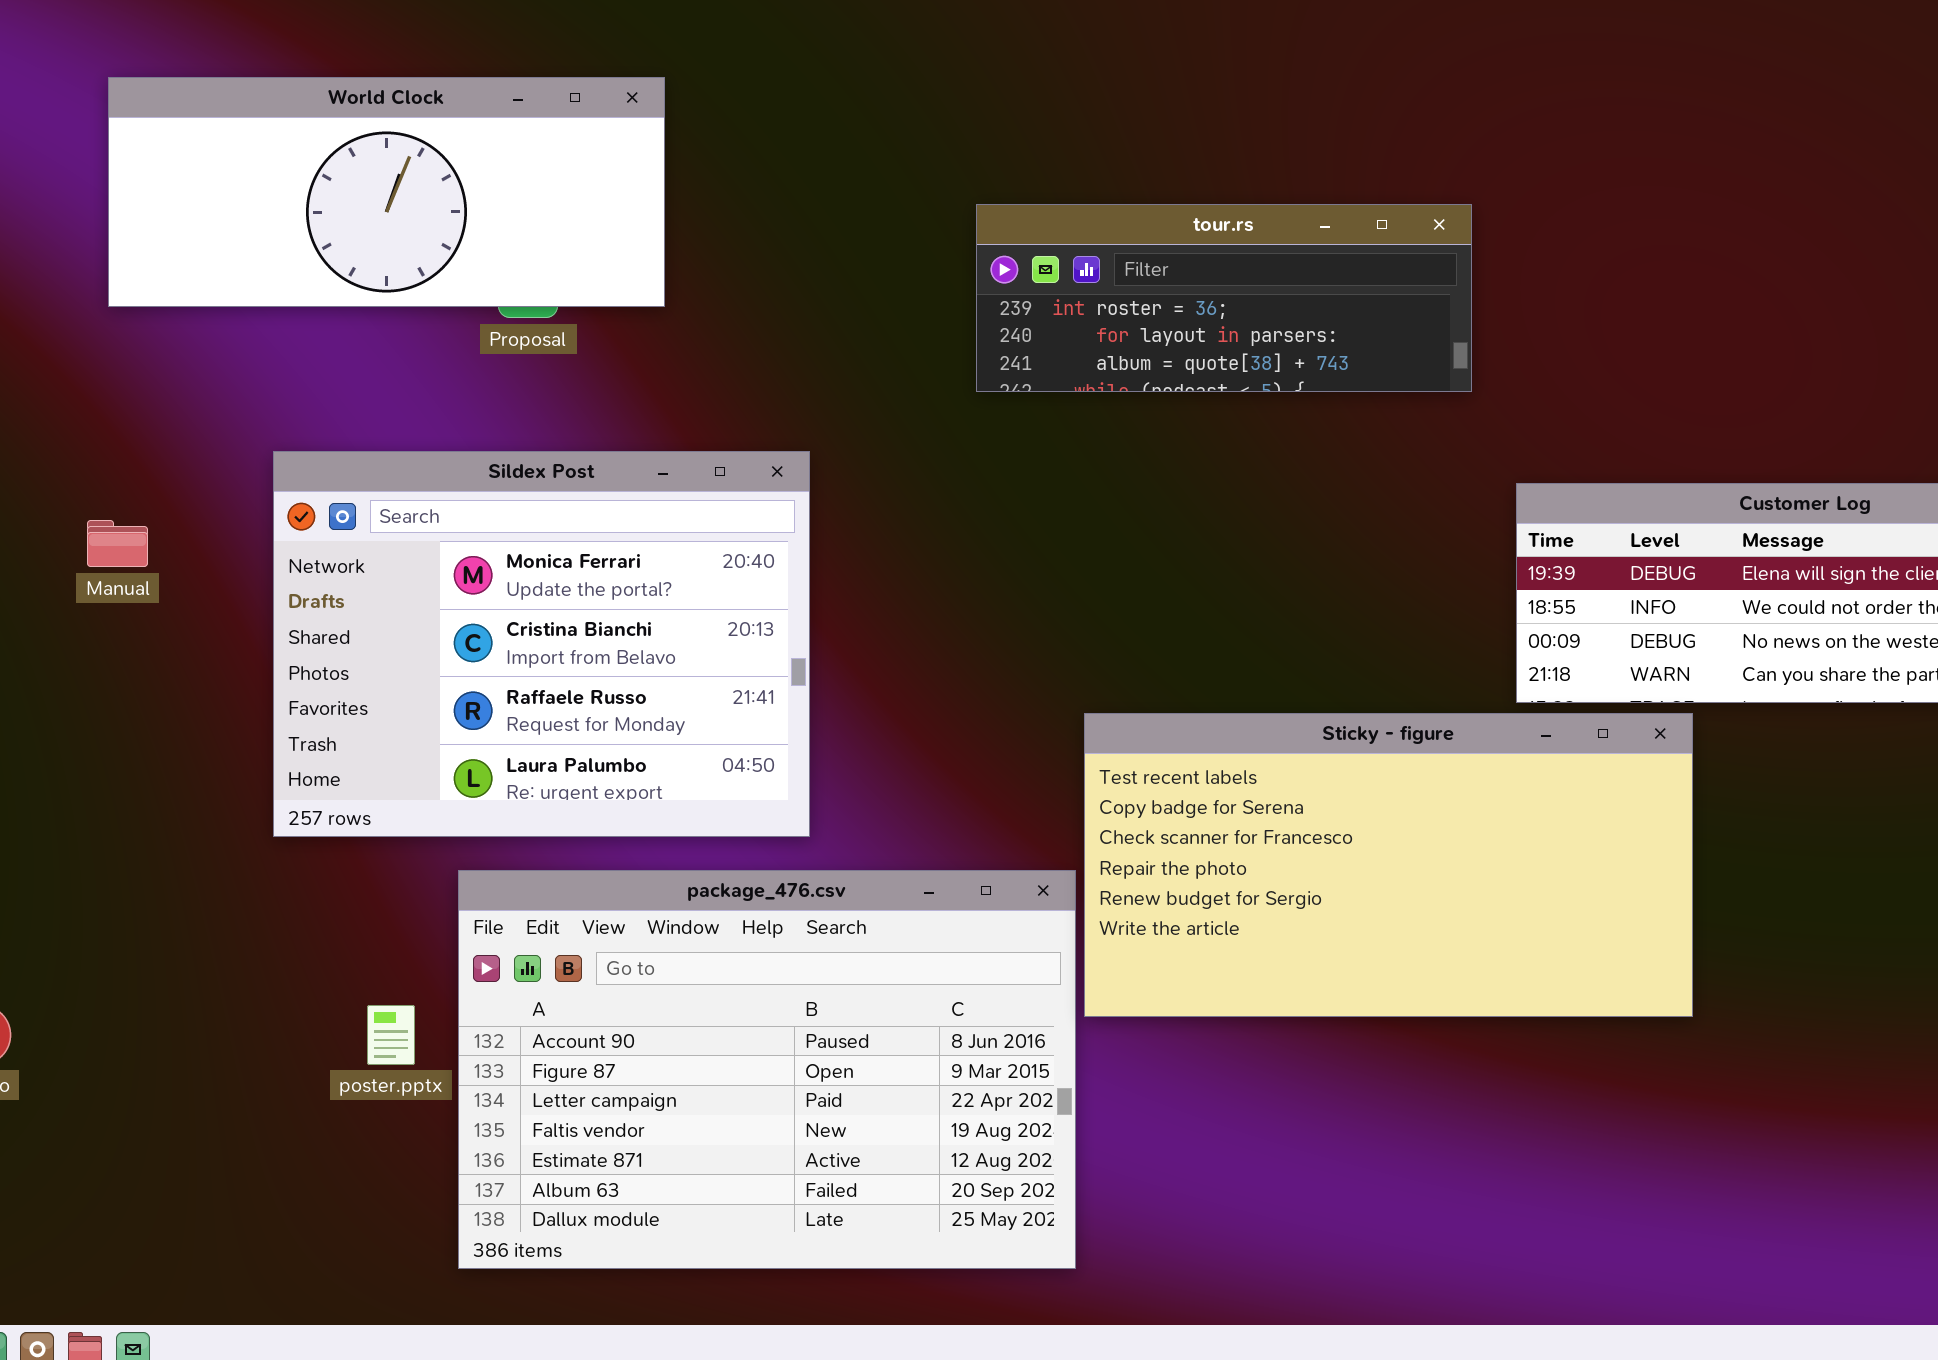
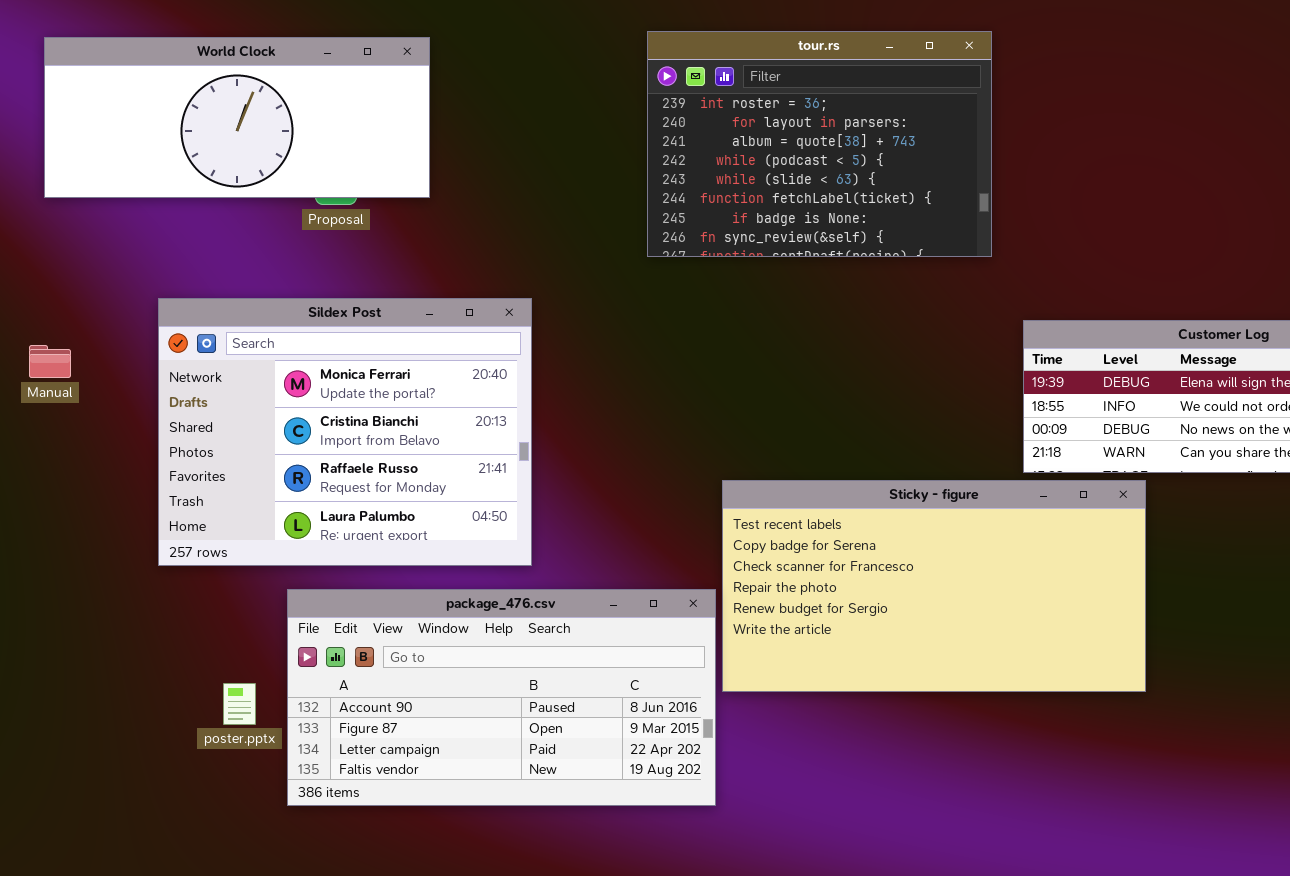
tour.rs: [976,204,1472,392] -> [647,31,992,257], resized
package_476.csv: [458,870,1076,1269] -> [287,589,716,806], resized

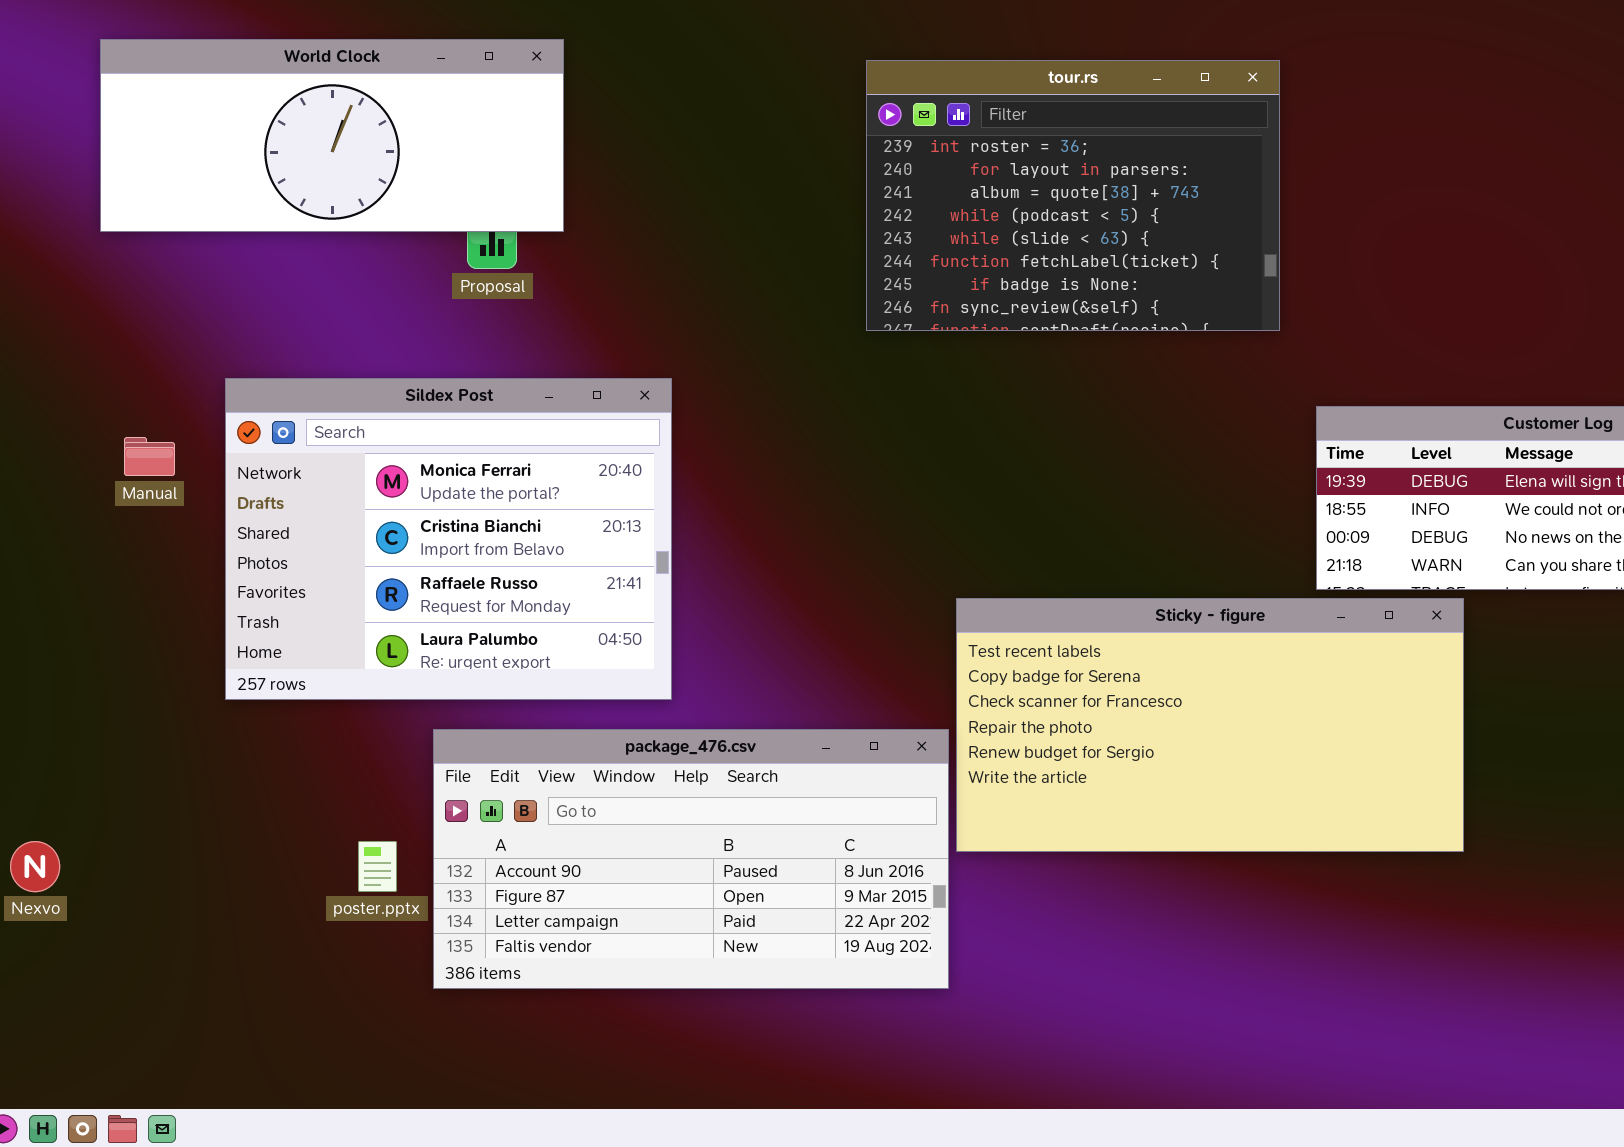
World Clock: [44,37,430,198] -> [100,39,564,232], moved
Sildex Post: [158,298,532,566] -> [225,378,672,700], moved

